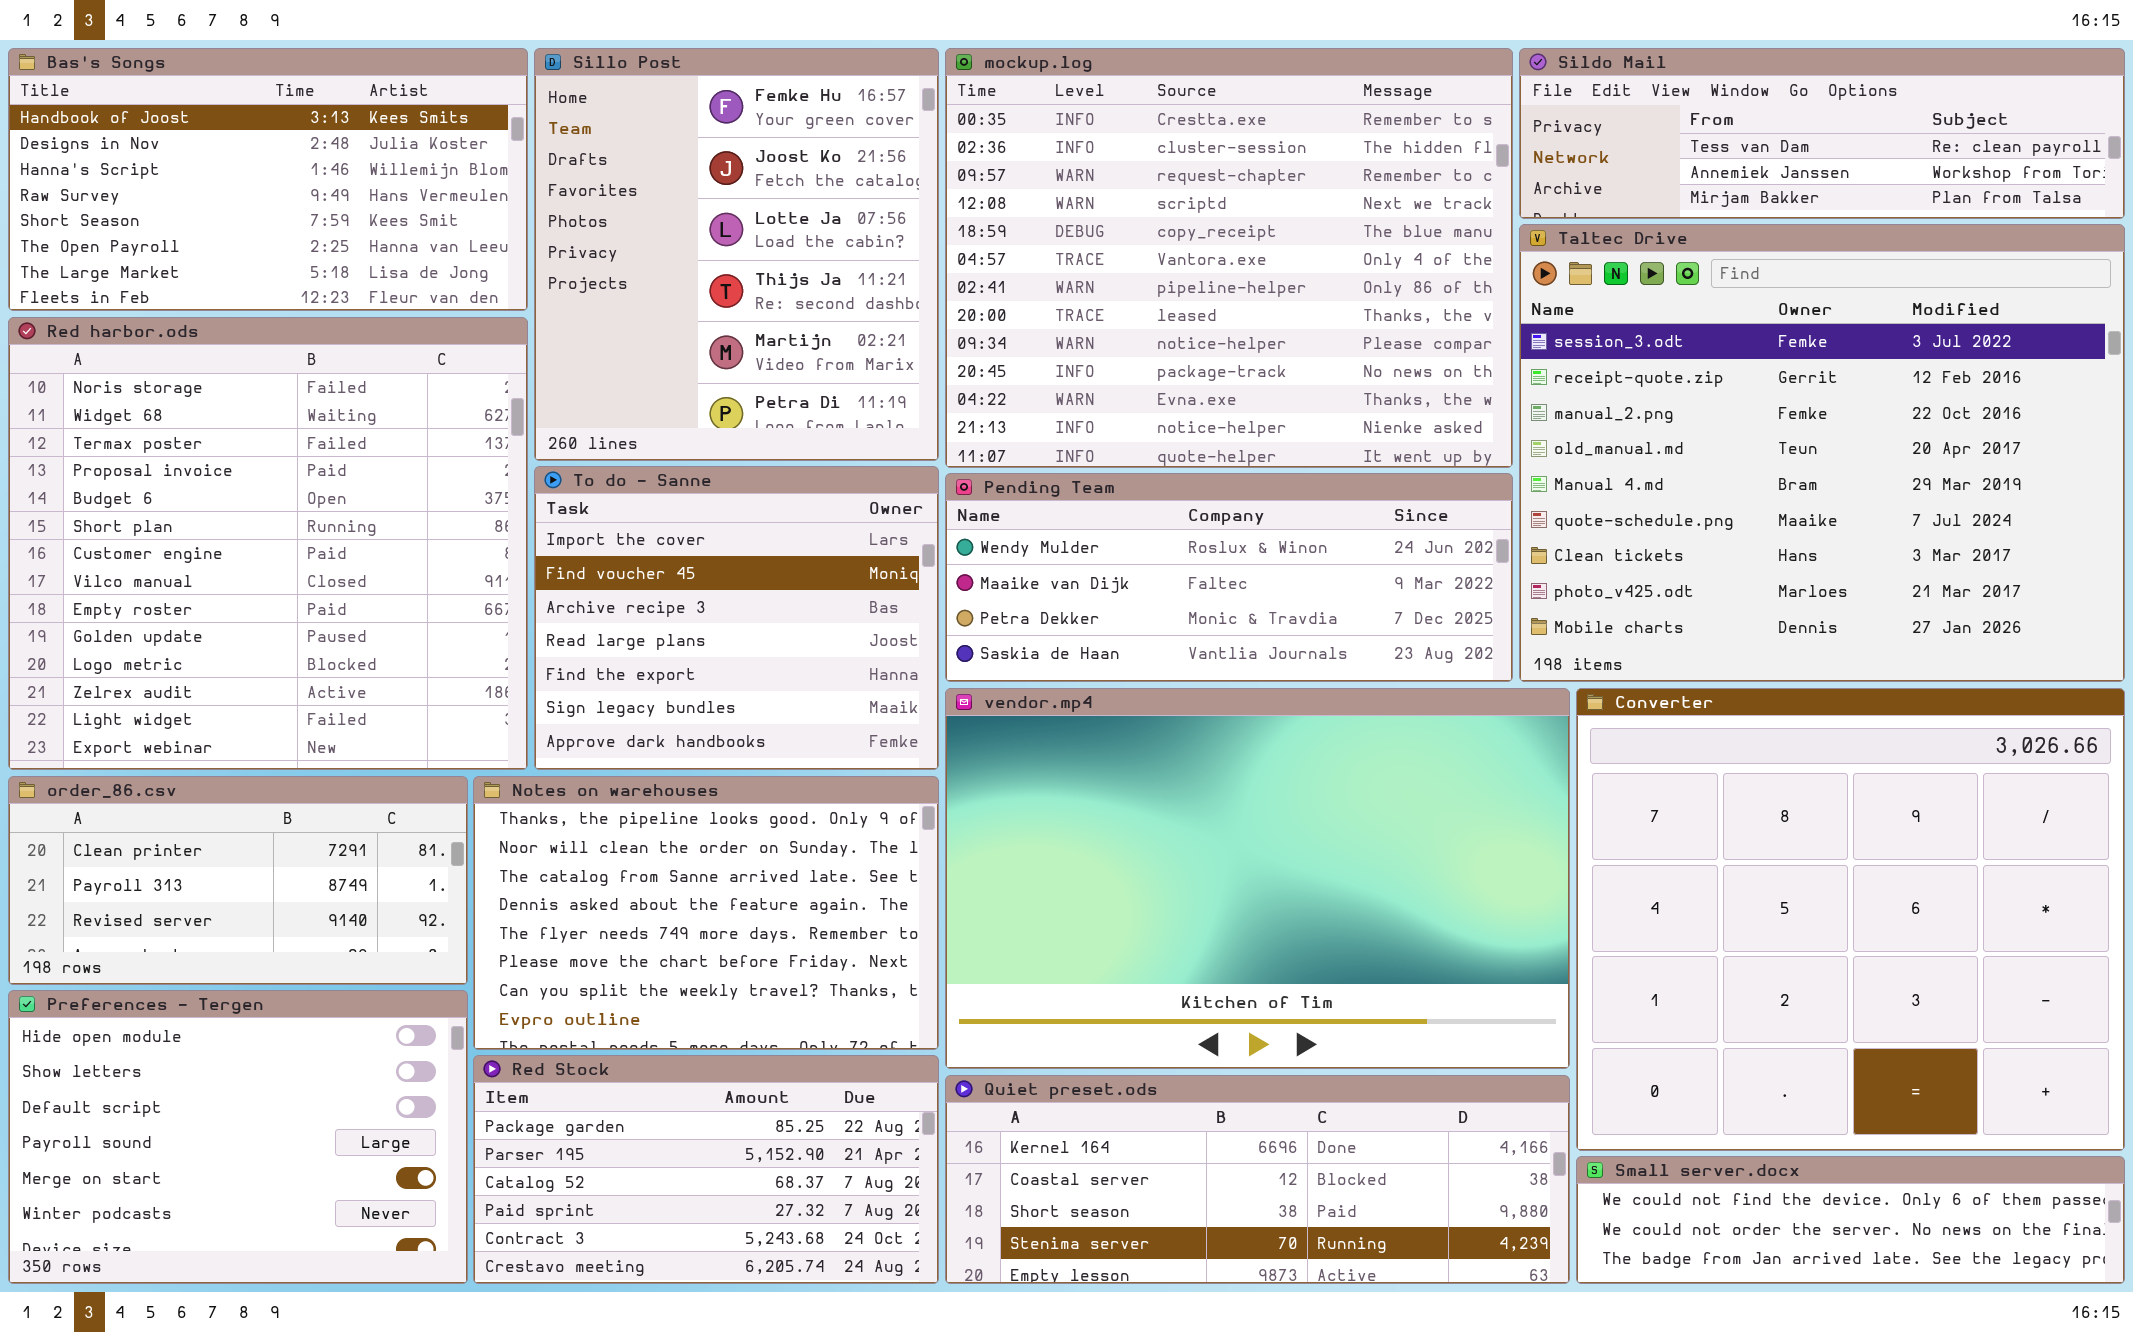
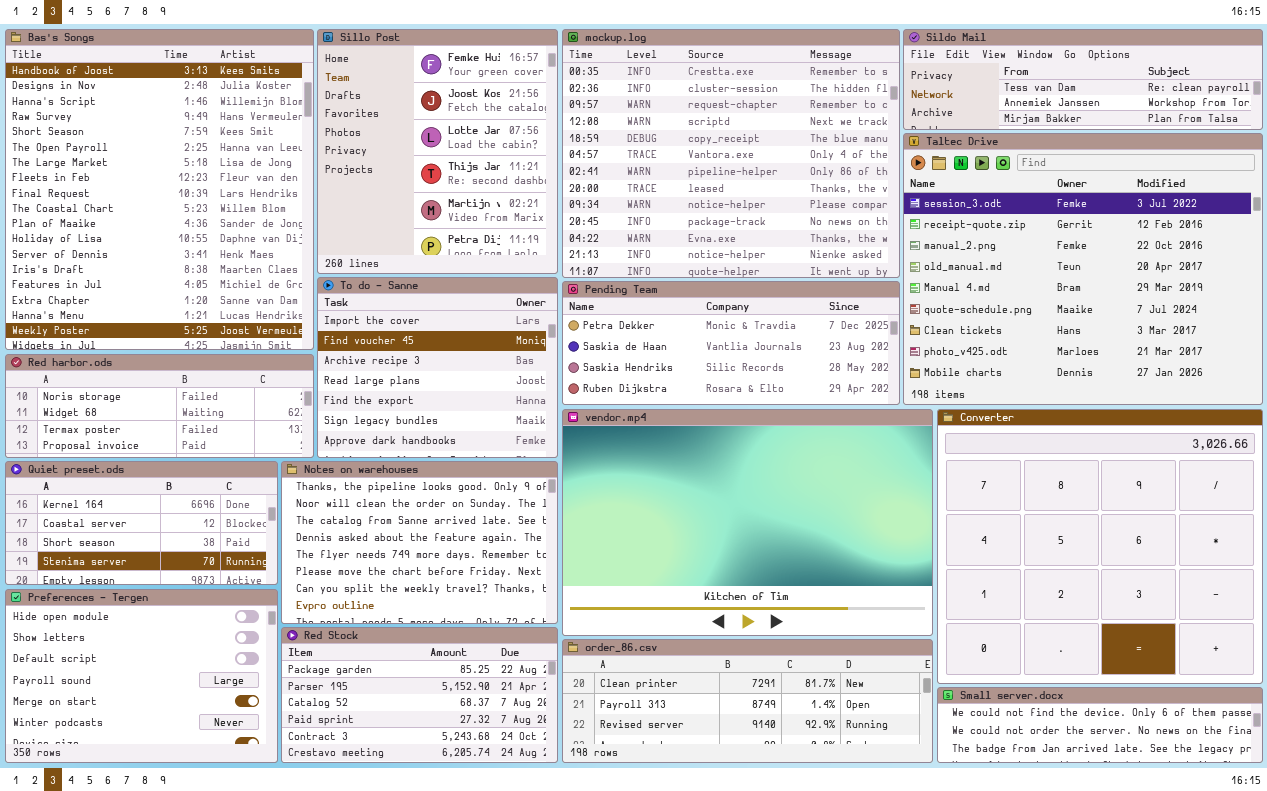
Bas's Songs: [8,48,528,311] -> [5,29,314,350], resized
Red harbor.ods: [8,317,528,770] -> [5,354,314,458], resized
Pending Team: [945,473,1513,682] -> [562,281,900,405], scrolled down 2 rows
order_86.csv: [8,776,468,985] -> [562,639,933,763], moved, resized
Quiet preset.ods: [945,1075,1570,1284] -> [5,461,278,585], moved, resized

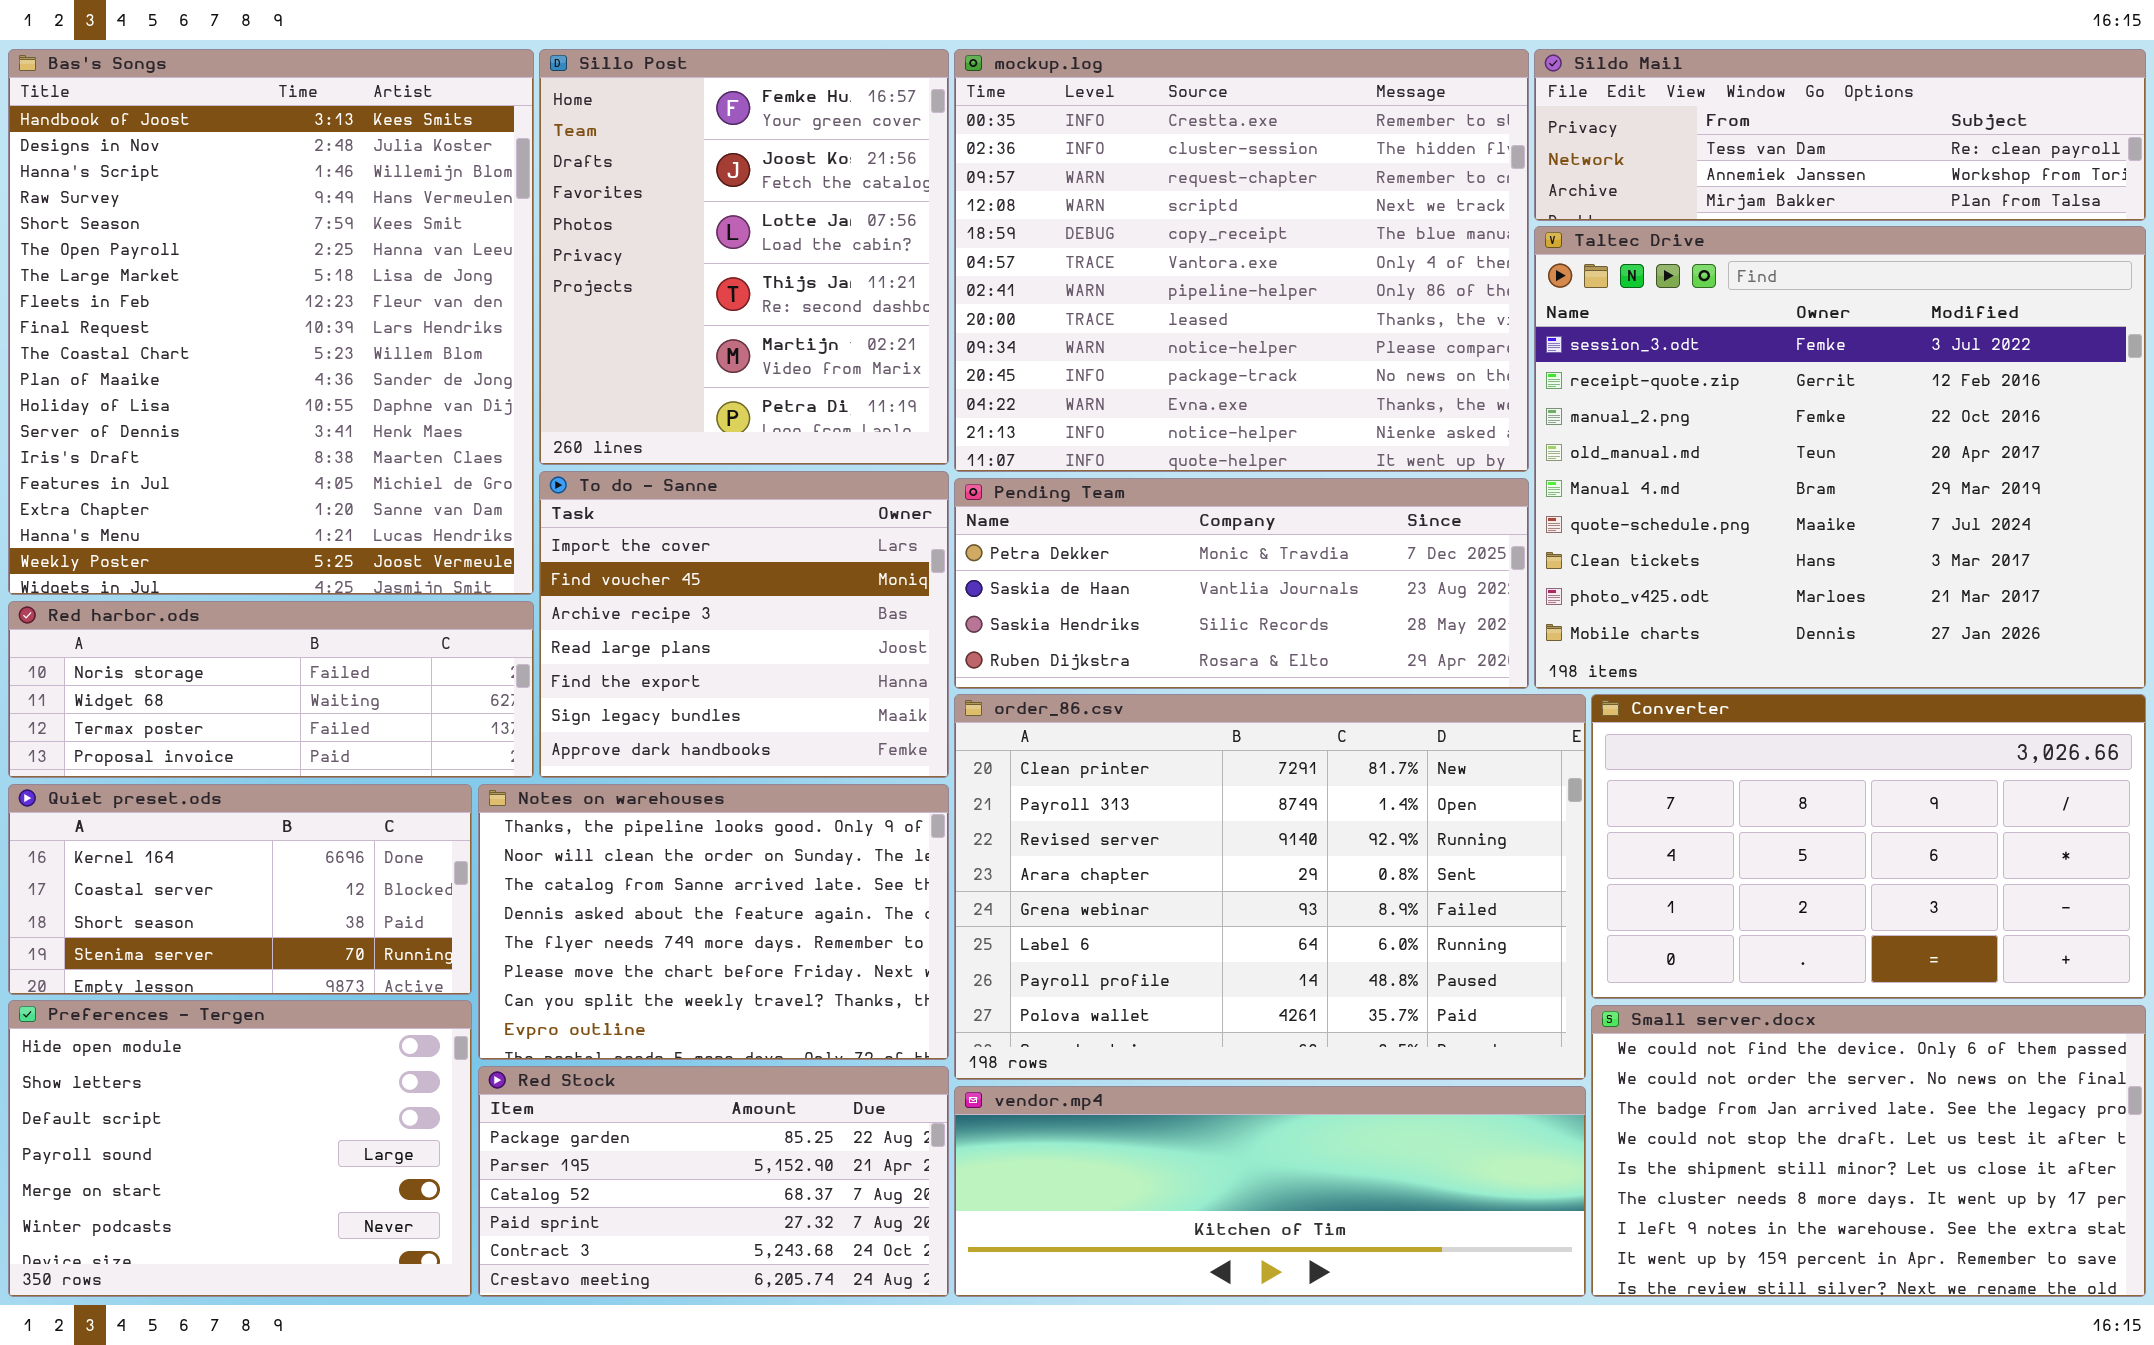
vendor.mp4: [562,409,933,636] -> [954,1086,1586,1297], moved, resized
Converter: [937,409,1263,684] -> [1591,694,2146,999], resized
order_86.csv: [562,639,933,763] -> [954,694,1586,1080], moved, resized
Small server.docx: [937,687,1263,763] -> [1591,1005,2146,1297], resized

